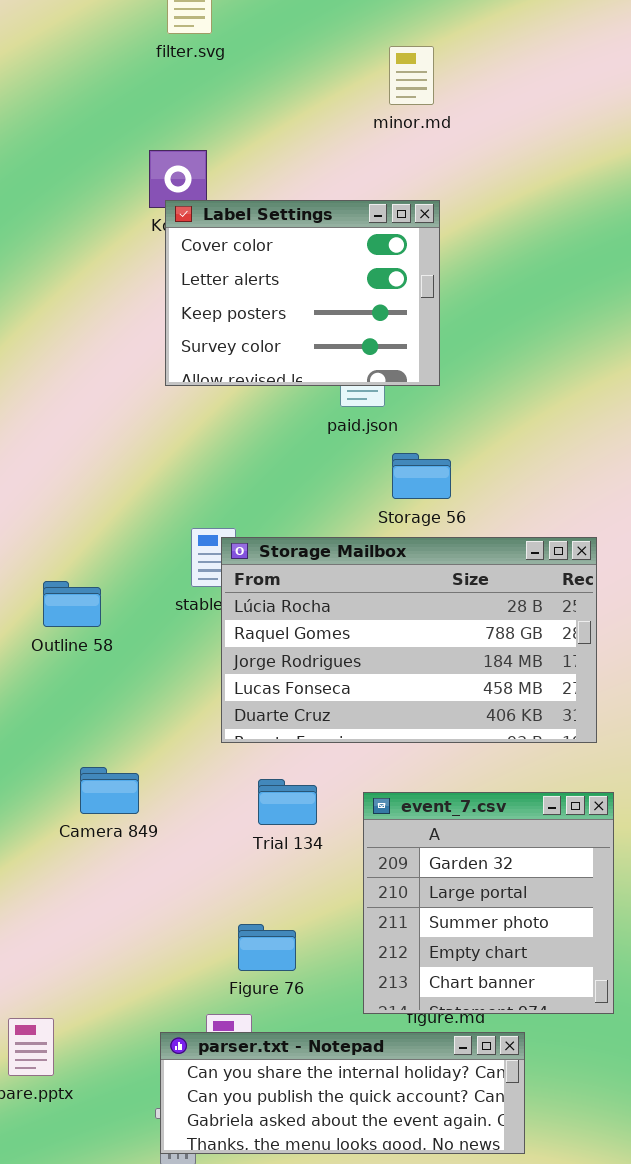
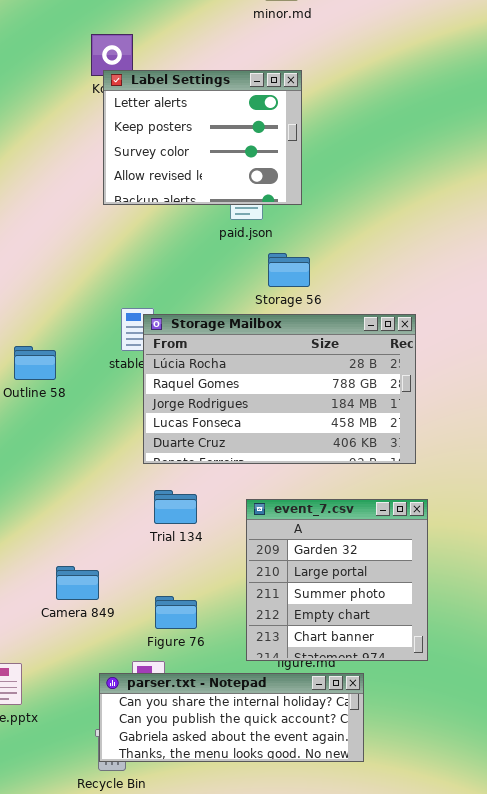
Label Settings: [165,200,440,386] -> [103,70,302,205], scrolled down 1 row
Camera 849: [80,767,139,814] -> [56,566,99,600], moved
Trial 134: [258,779,317,825] -> [154,490,197,524], moved

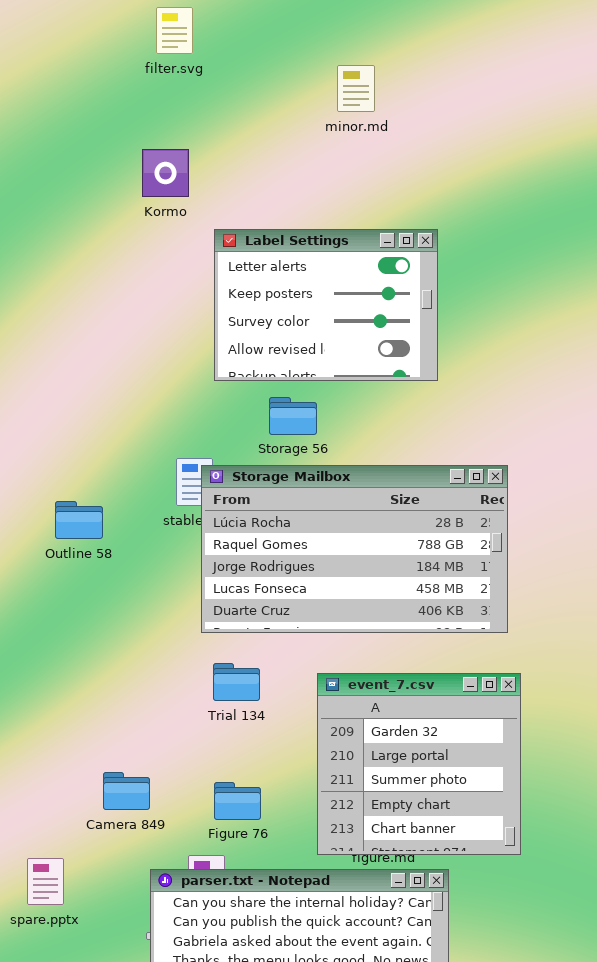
Label Settings: [103,70,302,205] -> [214,229,438,381], moved
Storage 56: [268,253,310,287] -> [269,397,317,435], moved
Camera 849: [56,566,99,600] -> [103,772,150,810], moved

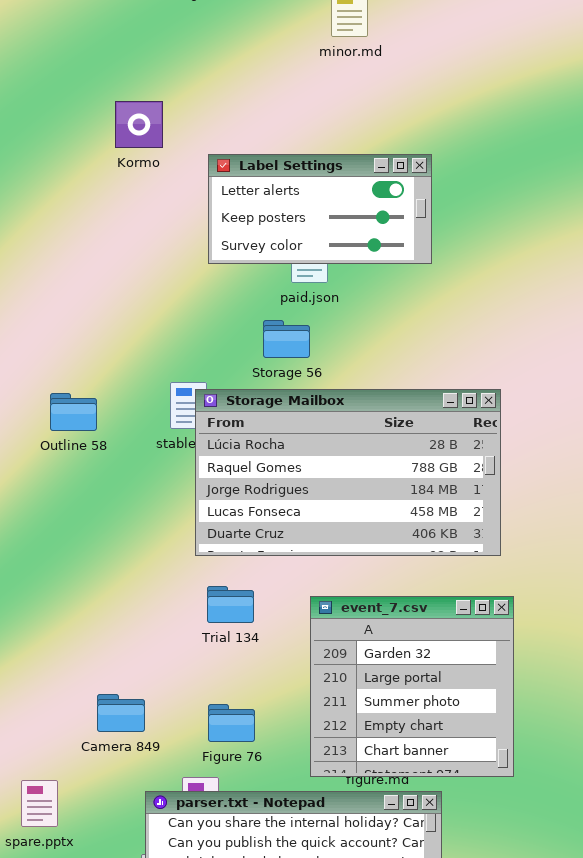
Kormo: [142,149,189,197] -> [115,101,163,148], moved
Label Settings: [214,229,438,381] -> [208,154,432,264], resized
Outline 58: [55,501,103,539] -> [50,393,97,431], moved

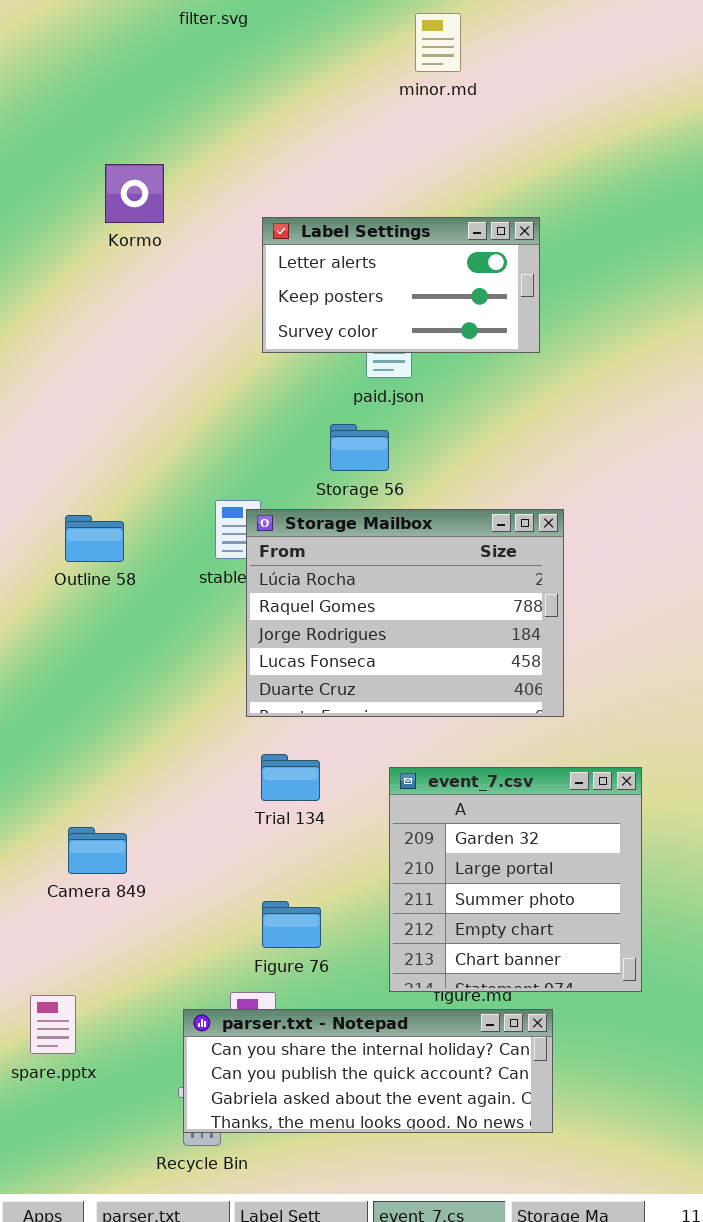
Kormo: [115,101,163,148] -> [105,164,164,223], moved
Storage Mailbox: [195,389,501,556] -> [246,509,564,717], resized
Camera 849: [97,694,145,732] -> [68,827,127,874], moved

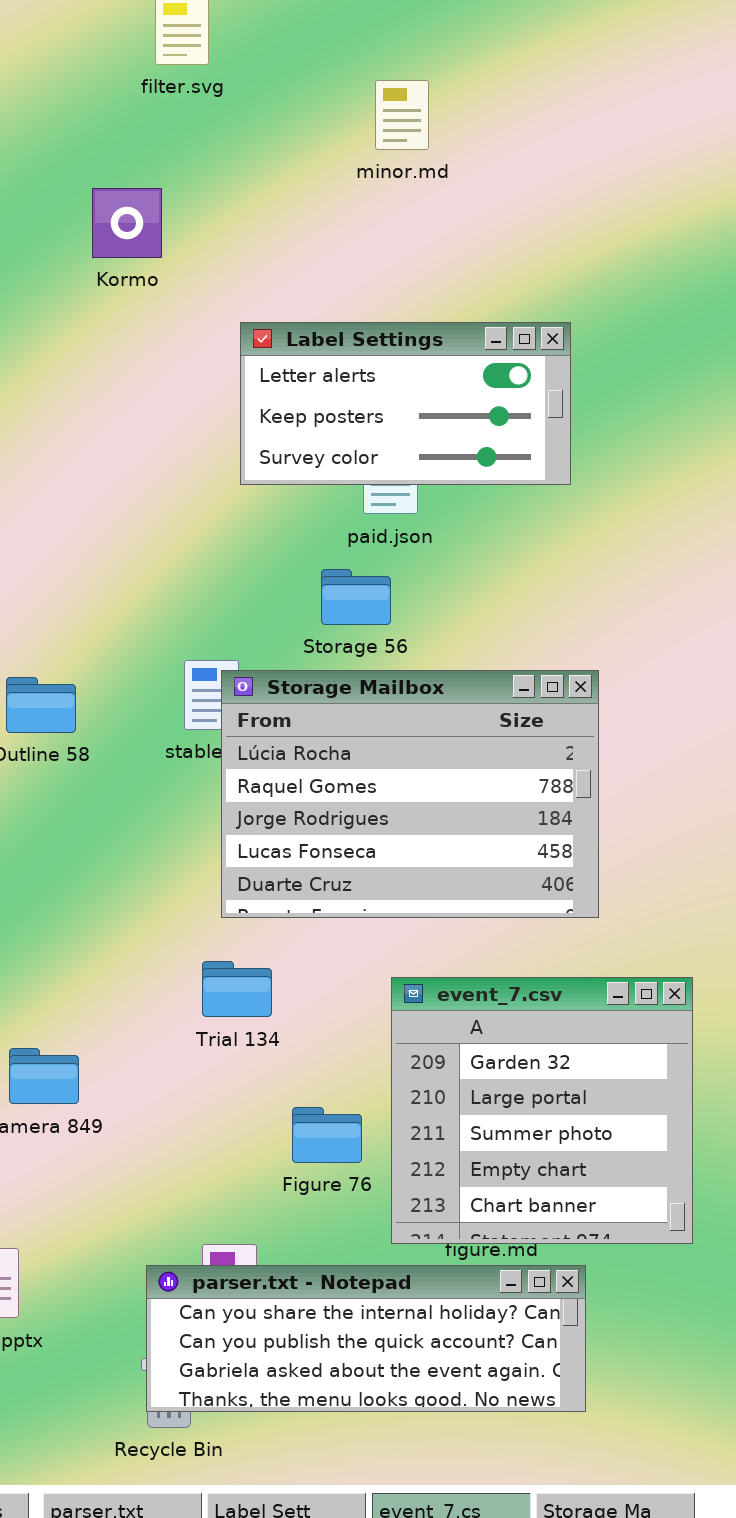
minor.md: [415,13,461,72] -> [375,80,429,150], moved
Kormo: [105,164,164,223] -> [92,188,162,258], moved
Trial 134: [261,754,320,801] -> [202,961,272,1017], moved
Figure 76: [262,901,321,948] -> [292,1107,362,1163], moved

